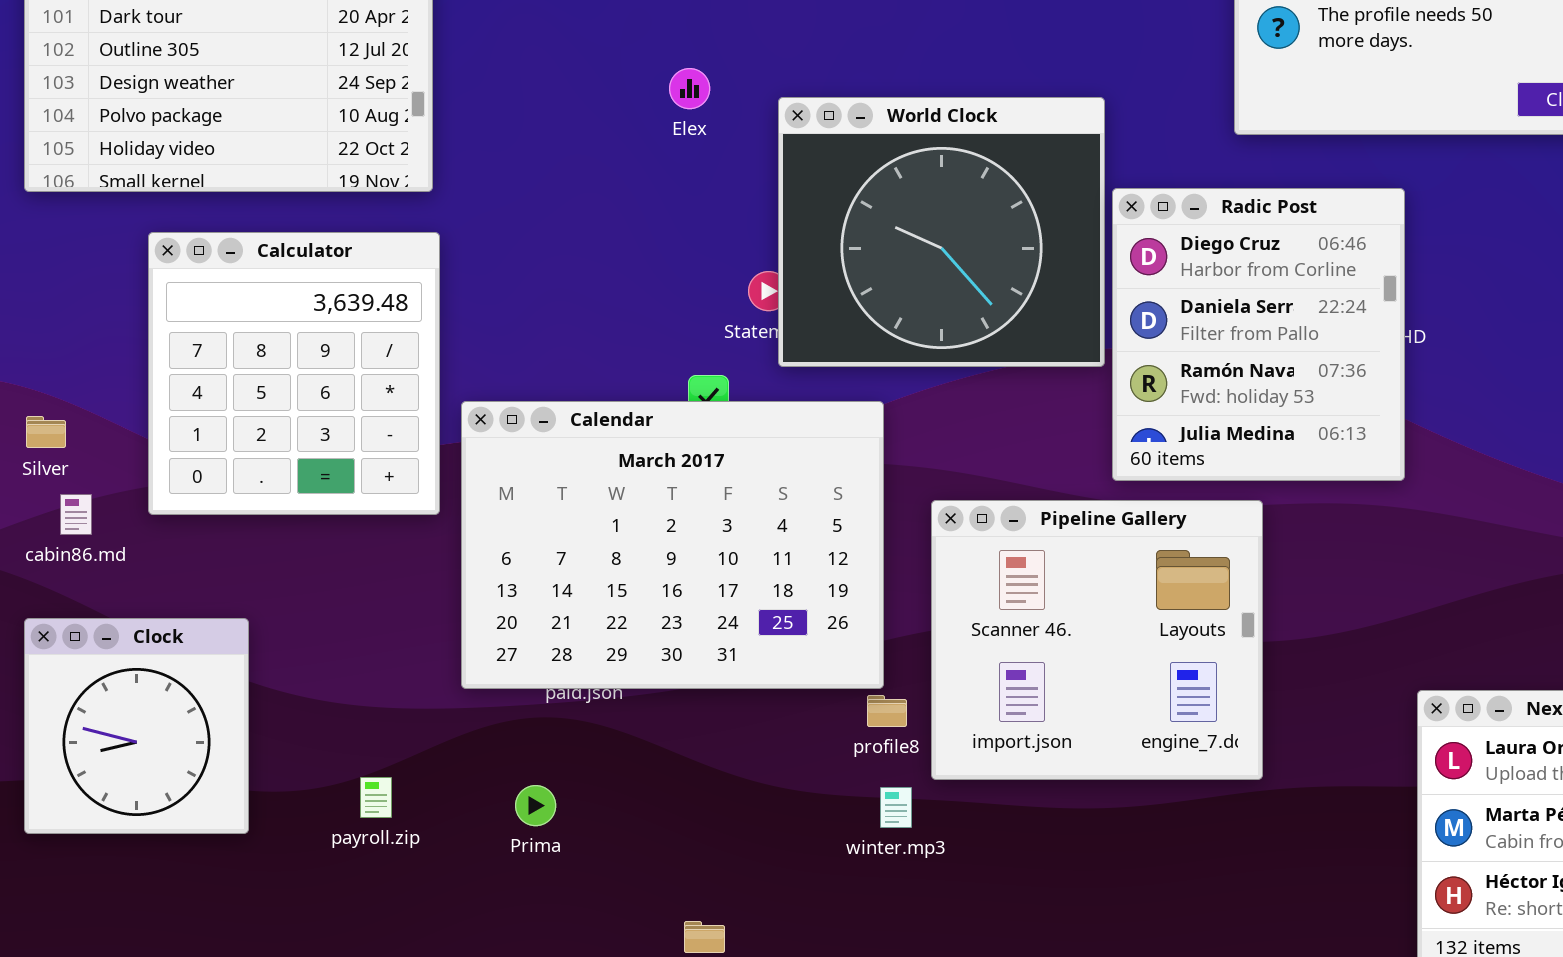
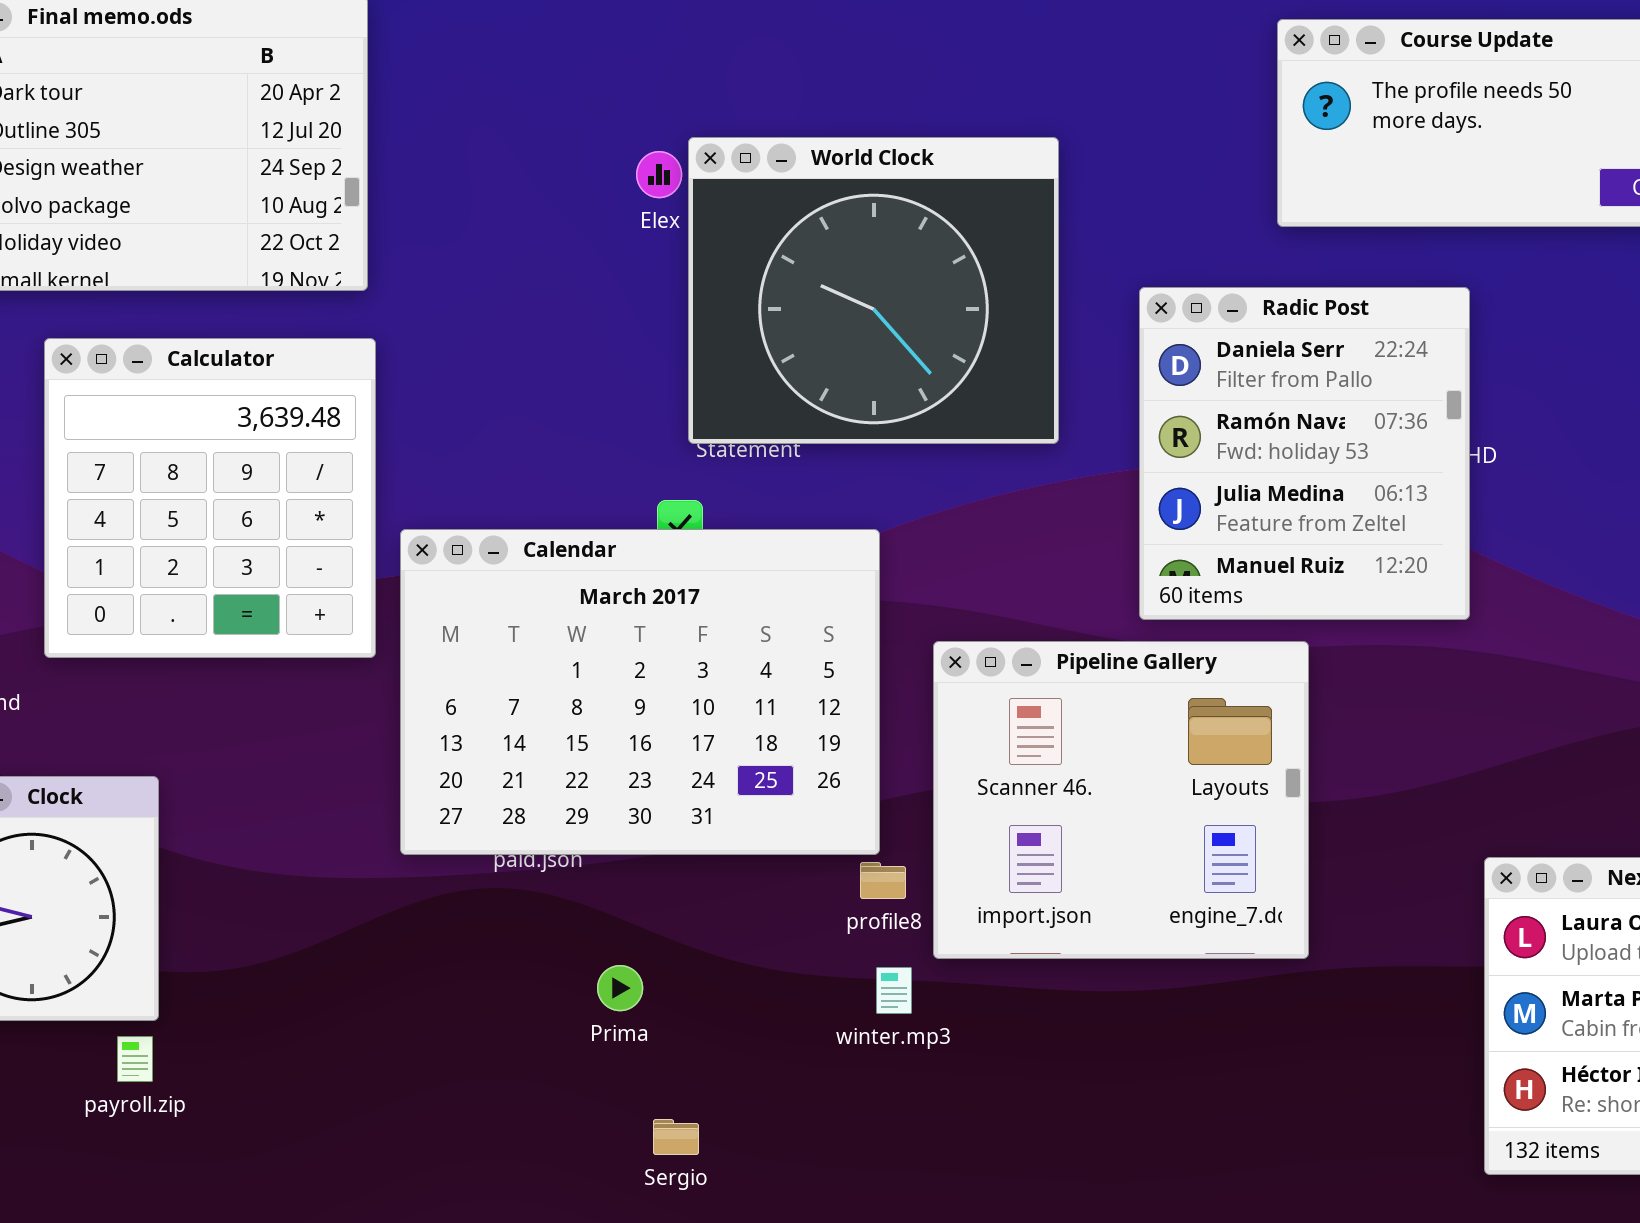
World Clock: [778,97,1105,367] -> [688,137,1059,444], moved
Radic Post: [1112,188,1405,481] -> [1139,287,1470,620], scrolled down 1 row
payroll.zip: [360,777,392,818] -> [117,1036,153,1082], moved
Prima: [515,785,556,826] -> [597,965,643,1011], moved

